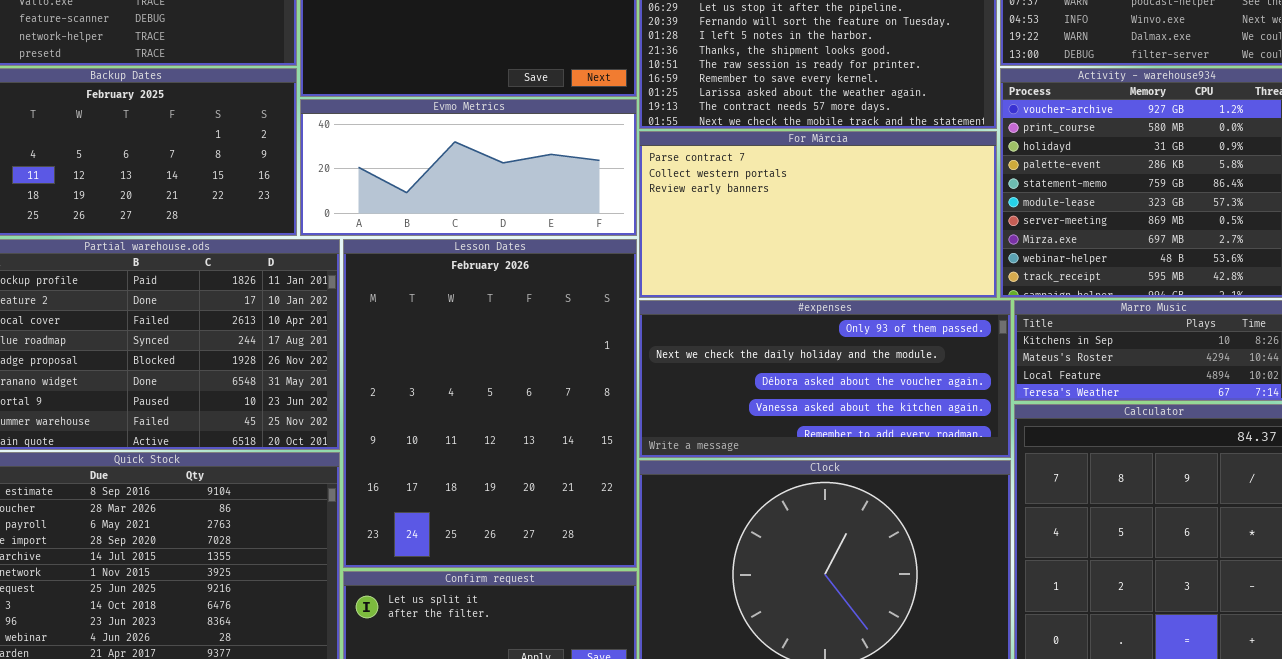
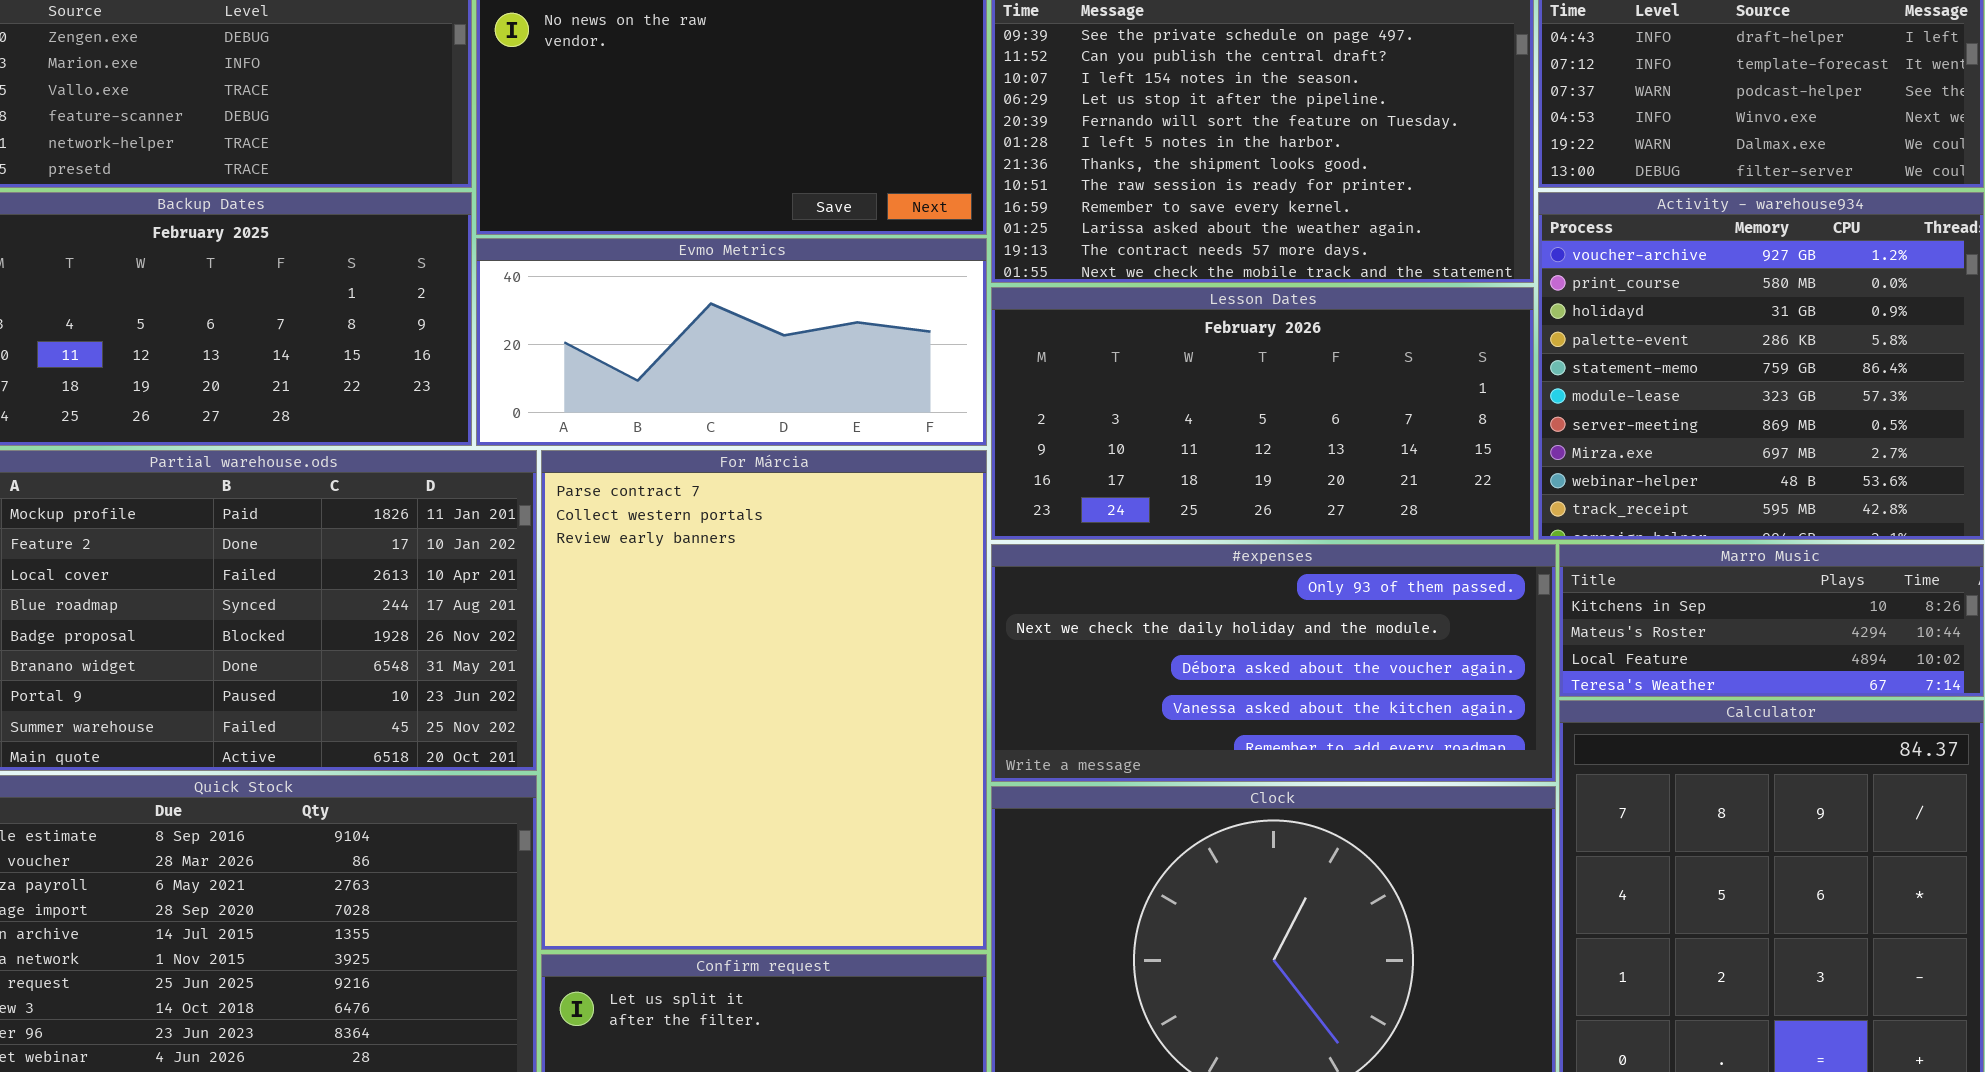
For Márcia: [639,131,997,298] -> [541,450,987,950], moved, resized
Lesson Dates: [343,239,637,568] -> [991,287,1534,540], moved, resized

